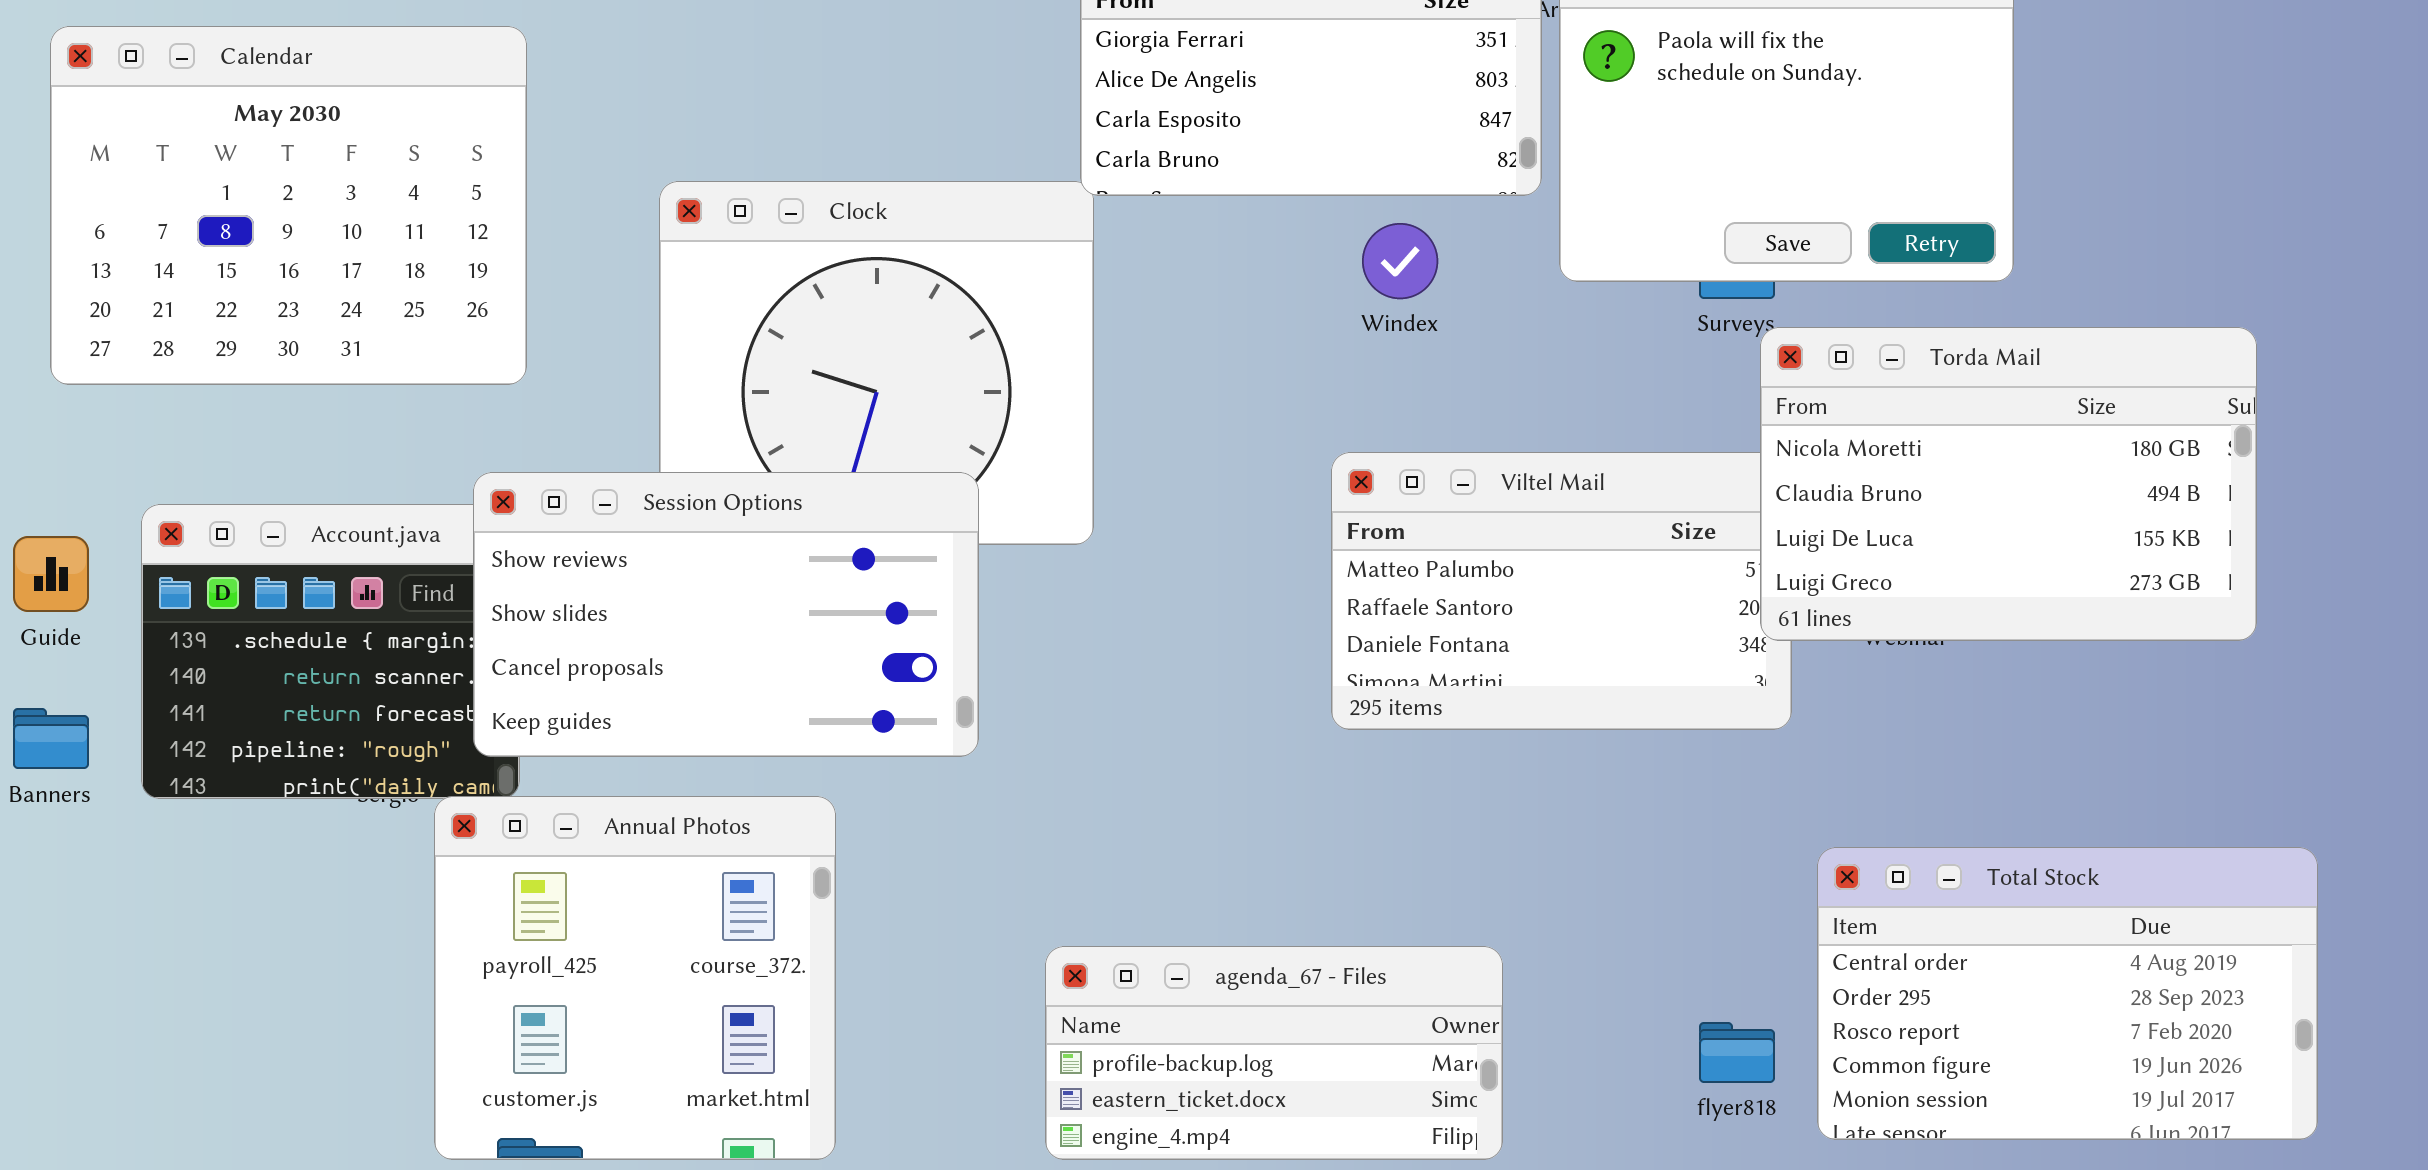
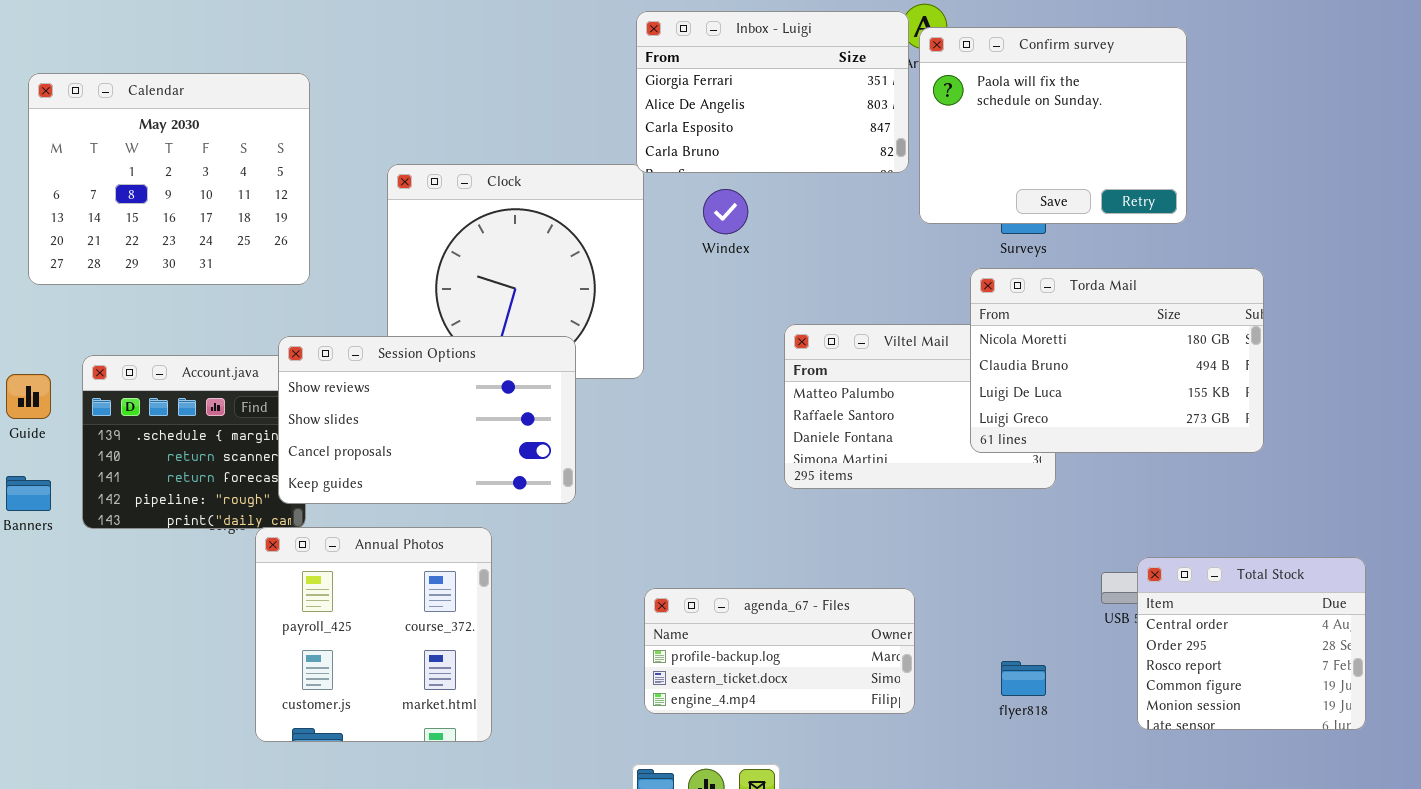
Windex: [1362,223,1438,299] -> [703,189,748,234], moved
Torda Mail: [1760,327,2257,641] -> [970,268,1264,453], moved
Total Stock: [1817,847,2318,1140] -> [1137,557,1366,730], resized
agenda_67 - Files: [1045,946,1503,1160] -> [644,588,915,714], moved

